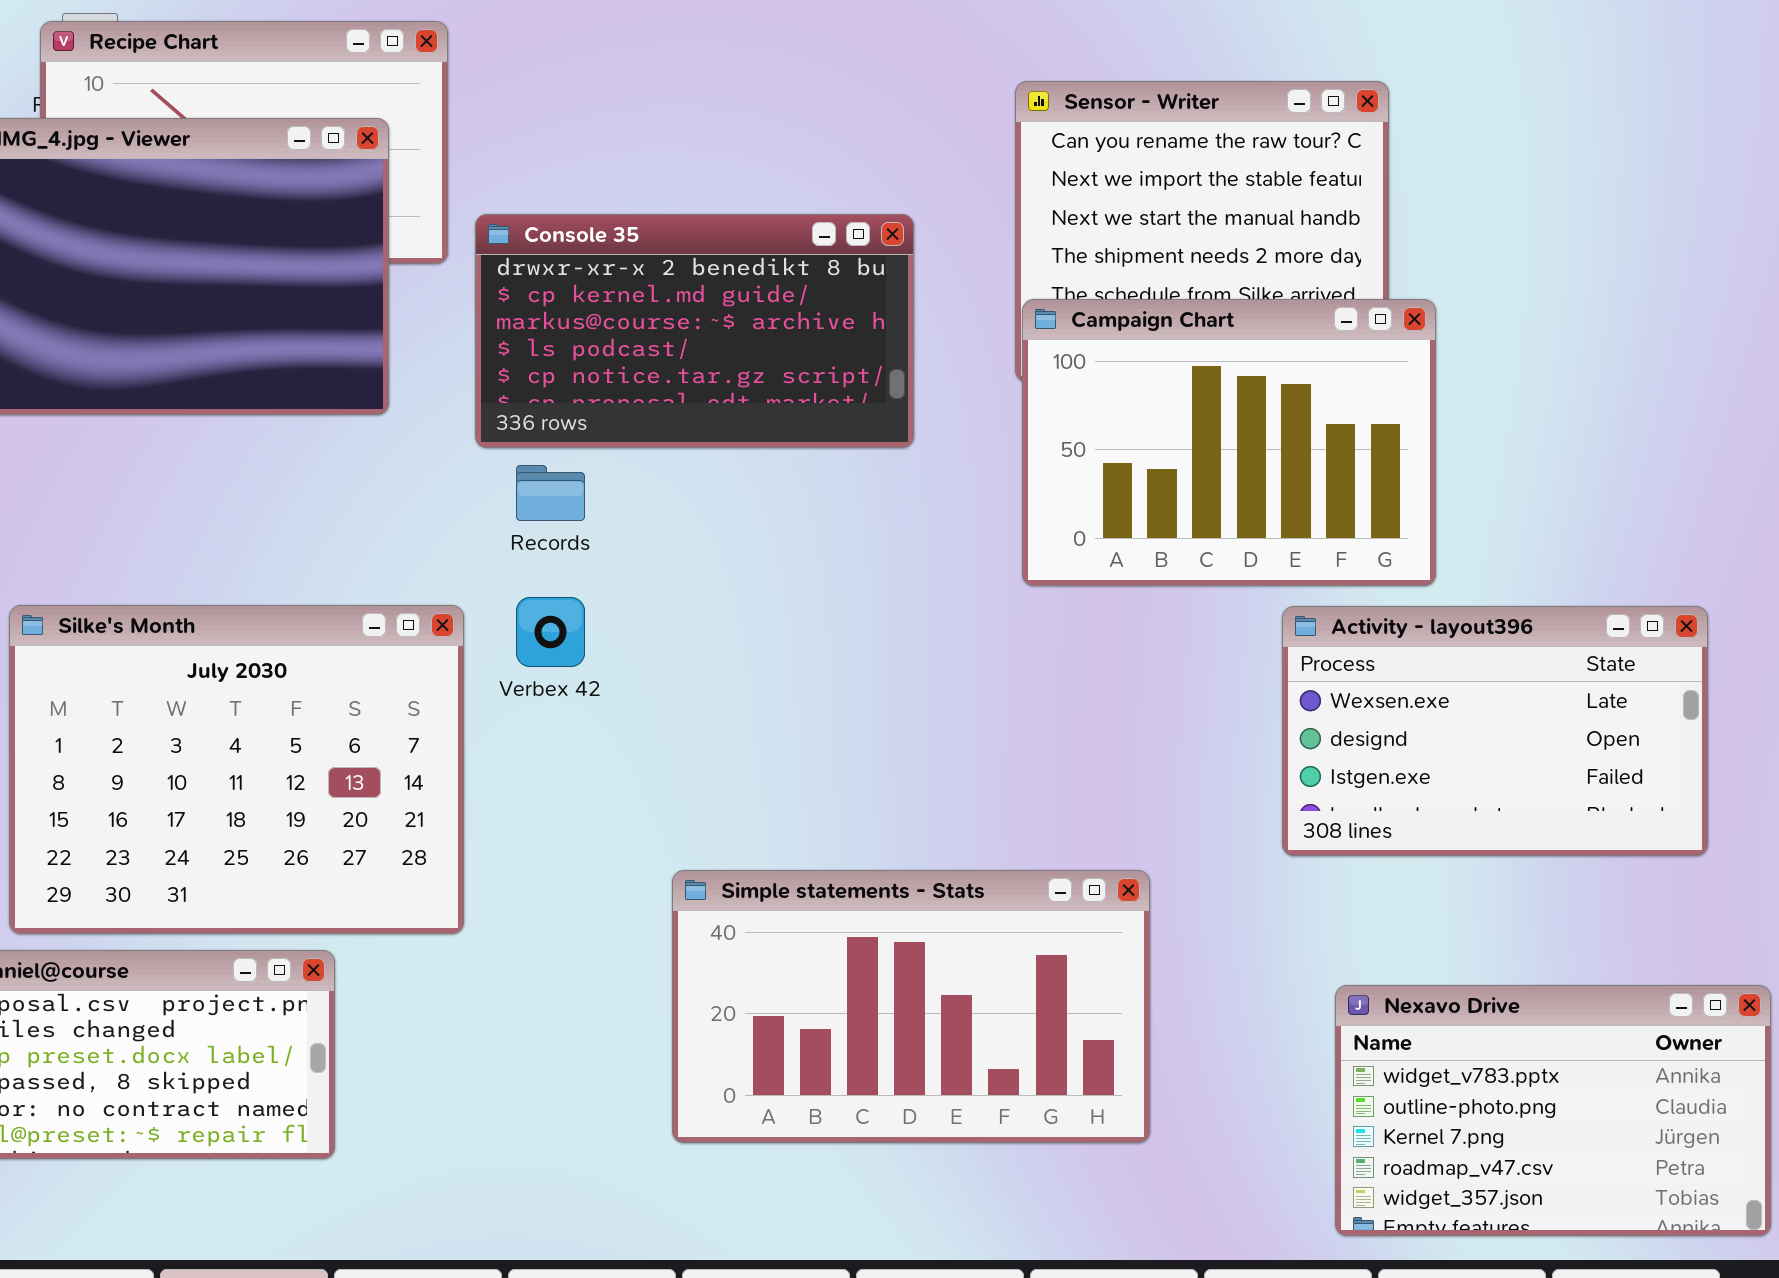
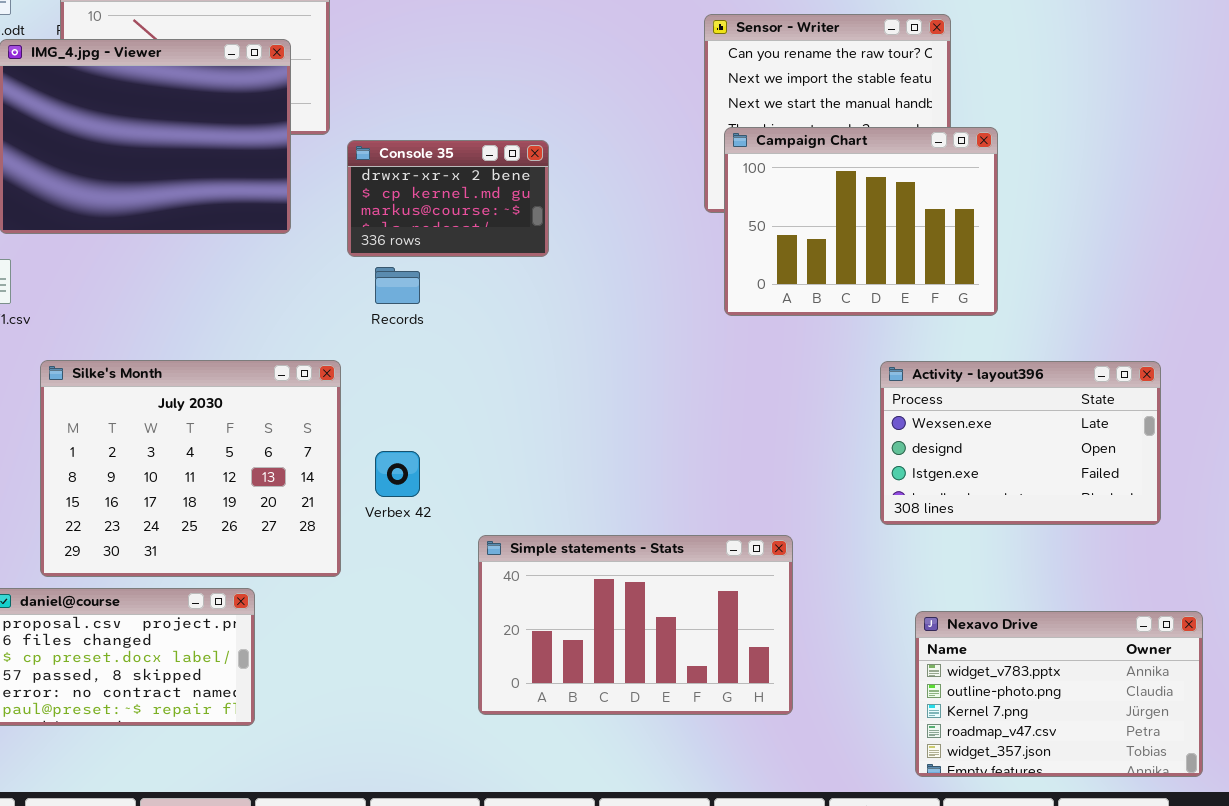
Console 35: [475,214,914,448] -> [347,140,549,257], resized
Campaign Chart: [1022,299,1436,586] -> [724,127,998,316], moved
Verbex 42: [516,597,585,667] -> [375,451,420,497], moved

